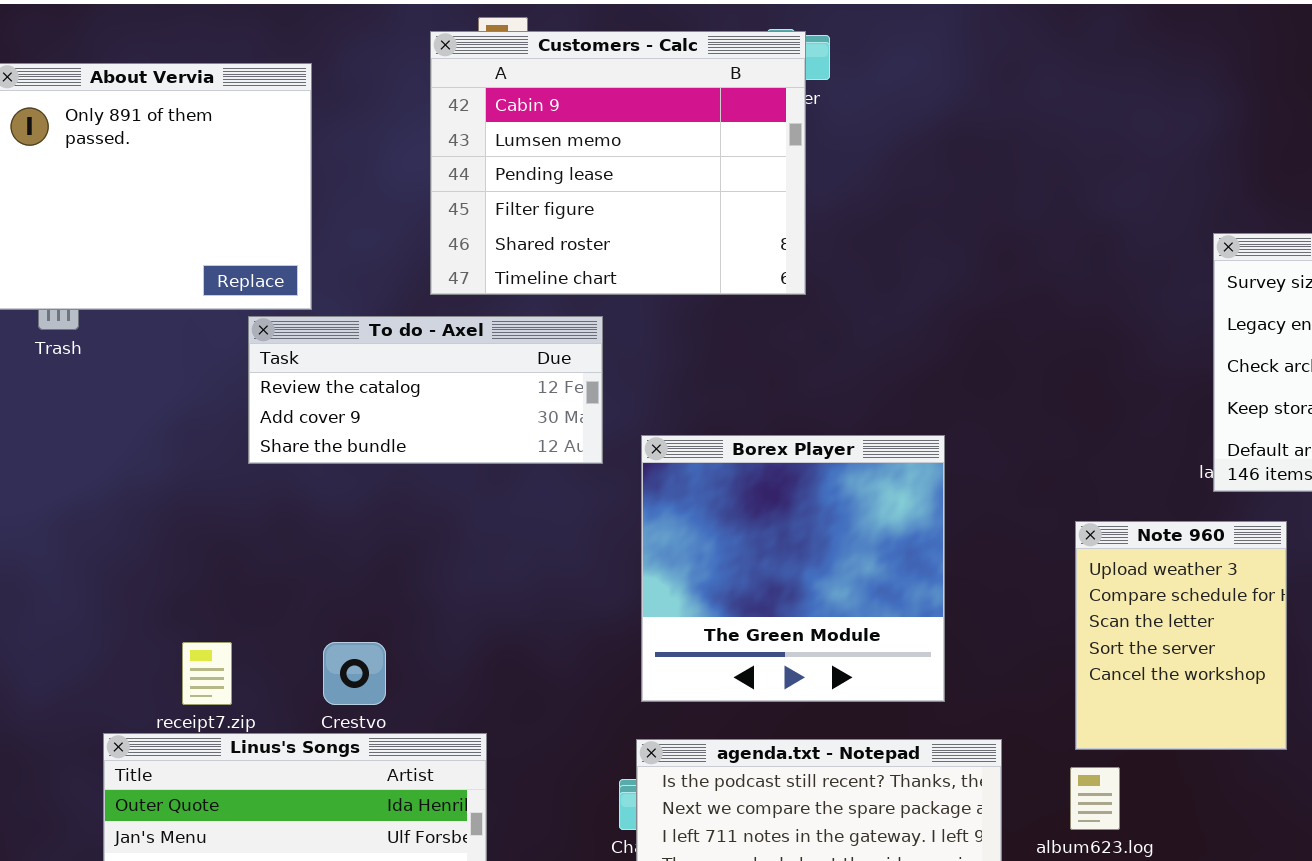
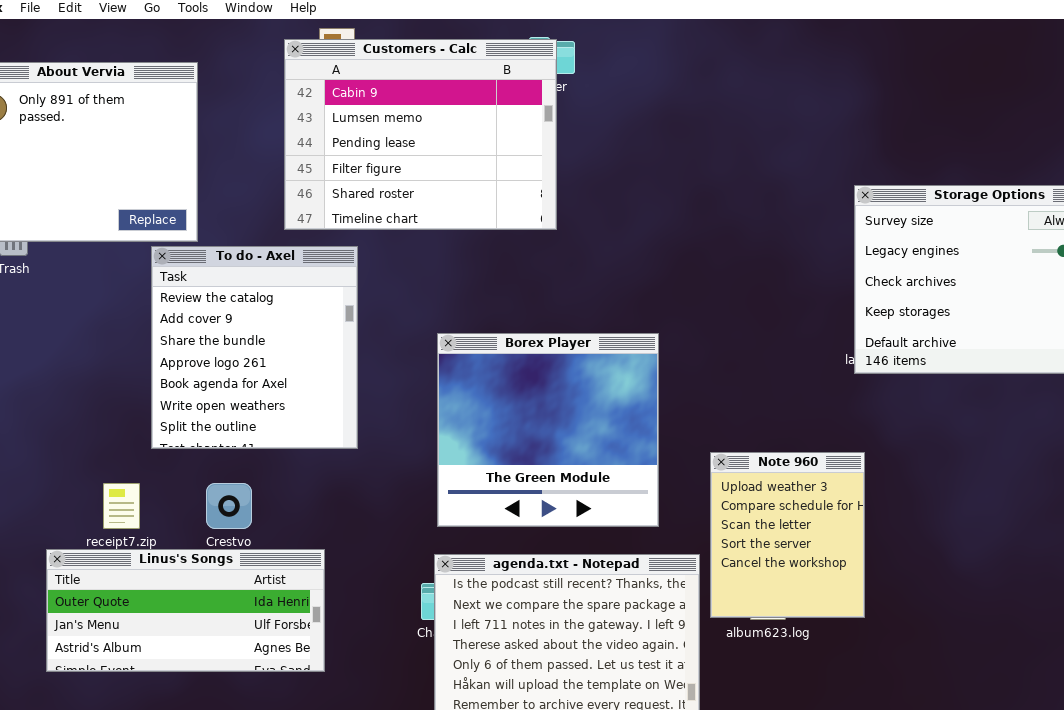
To do - Axel: [248,316,603,464] -> [151,246,358,449], resized
Note 960: [1075,521,1287,750] -> [710,452,865,618], moved

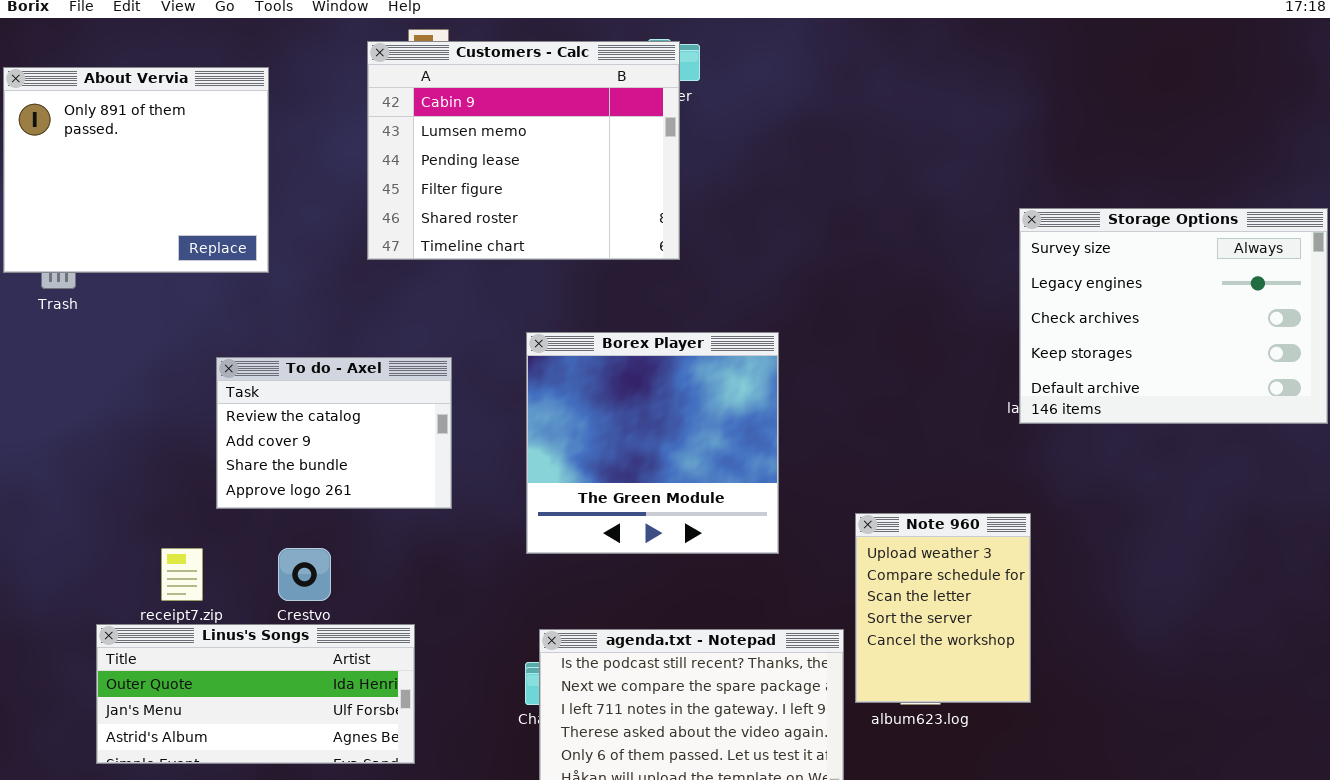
To do - Axel: [151,246,358,449] -> [216,357,452,509], resized
Borex Player: [437,333,659,527] -> [526,332,779,554], moved

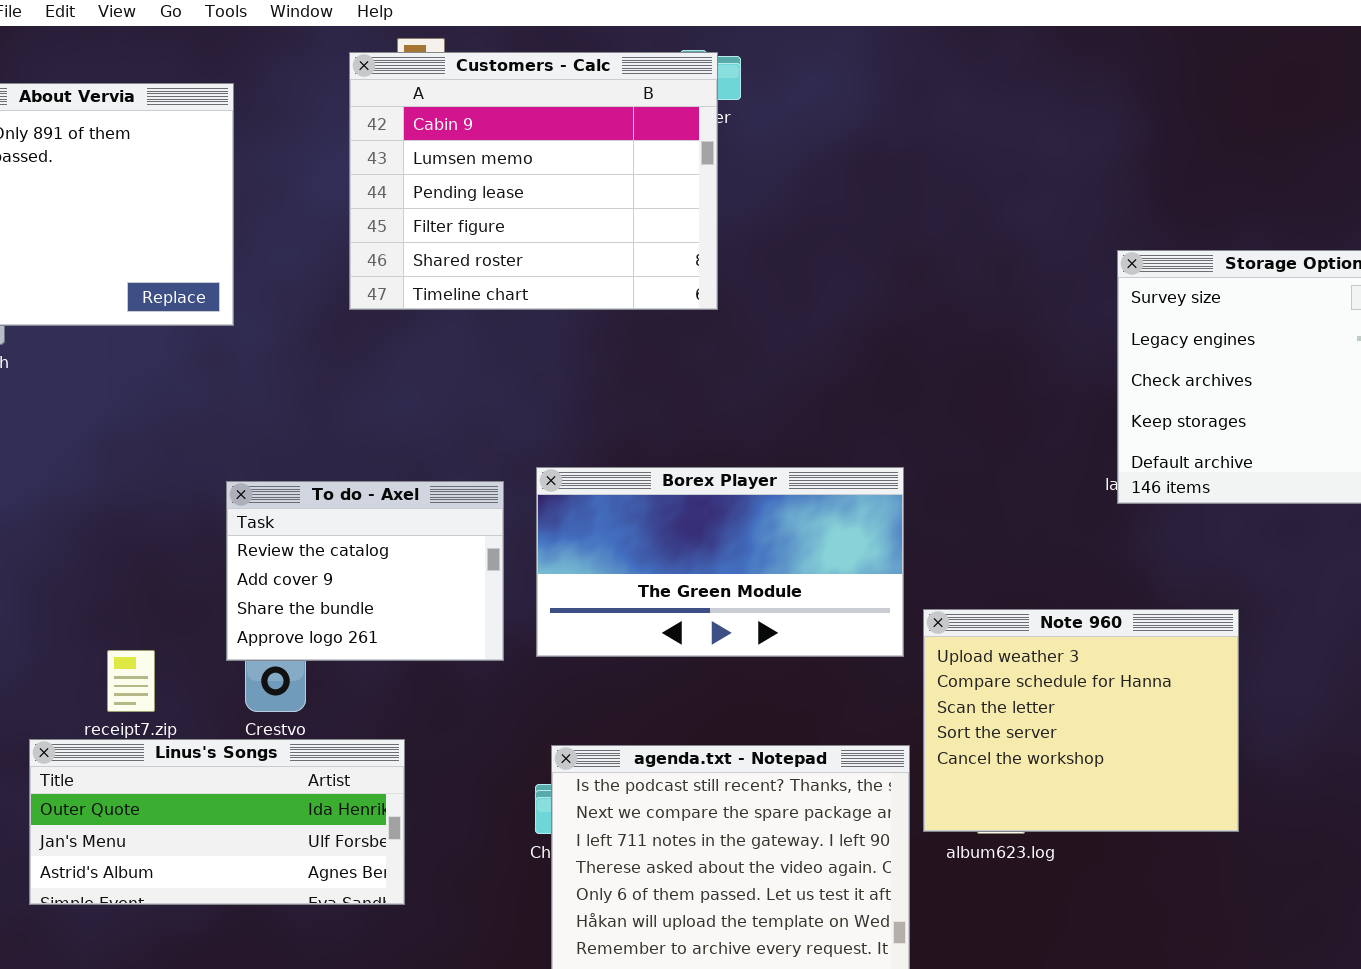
Borex Player: [526,332,779,554] -> [536,467,904,657], resized
To do - Axel: [216,357,452,509] -> [226,481,504,661], moved
Note 960: [855,513,1031,703] -> [923,609,1239,832], resized

